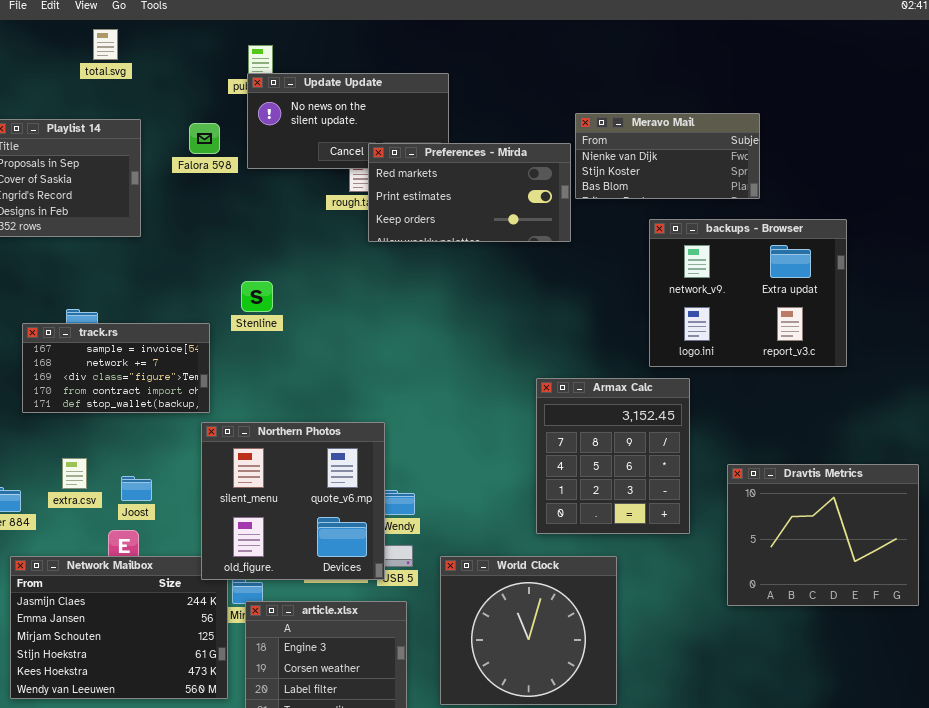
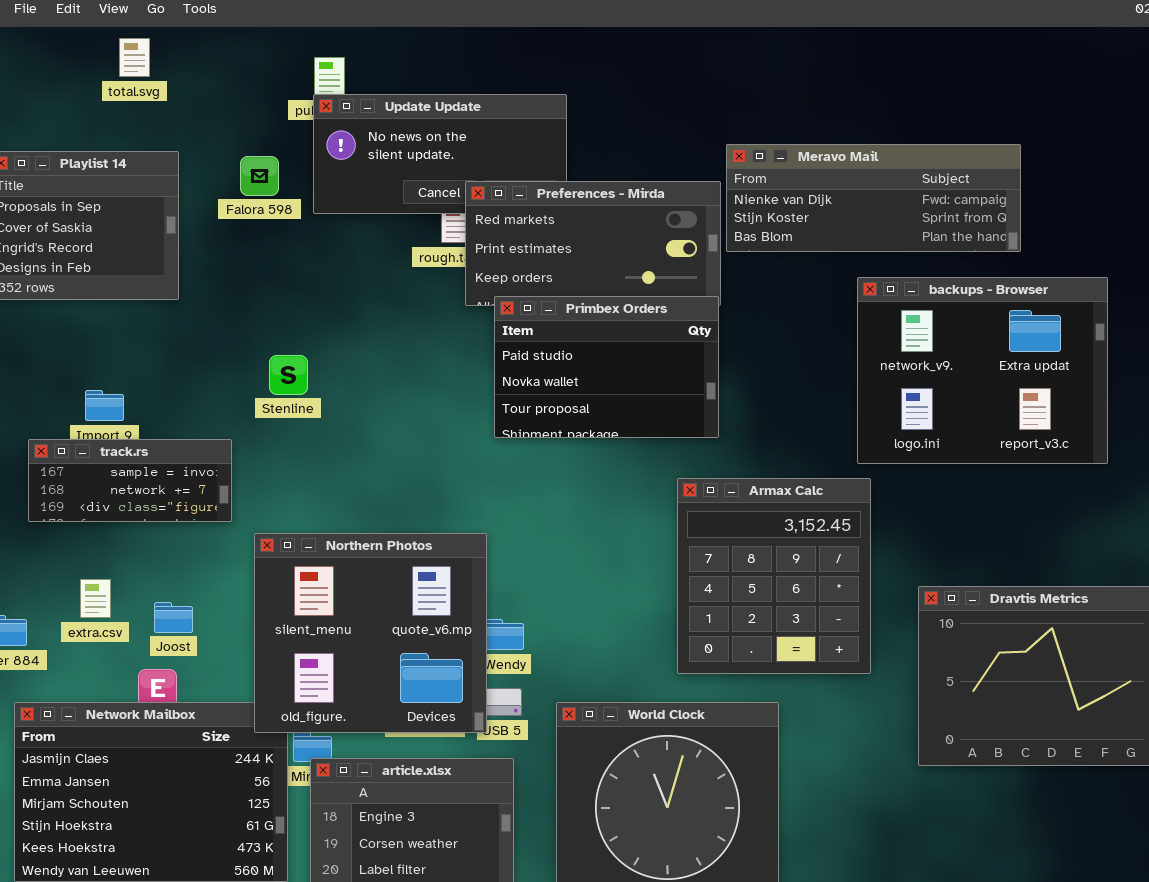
Meravo Mail: [575,113,760,199] -> [726,144,1021,252], resized
backups - Browser: [649,219,847,367] -> [857,277,1108,464], moved
Primbex Orders: none -> [494,296,719,438], opened
Stenline: [241,281,273,312] -> [269,355,308,395], moved
track.rs: [22,323,210,413] -> [28,439,232,522], resized

